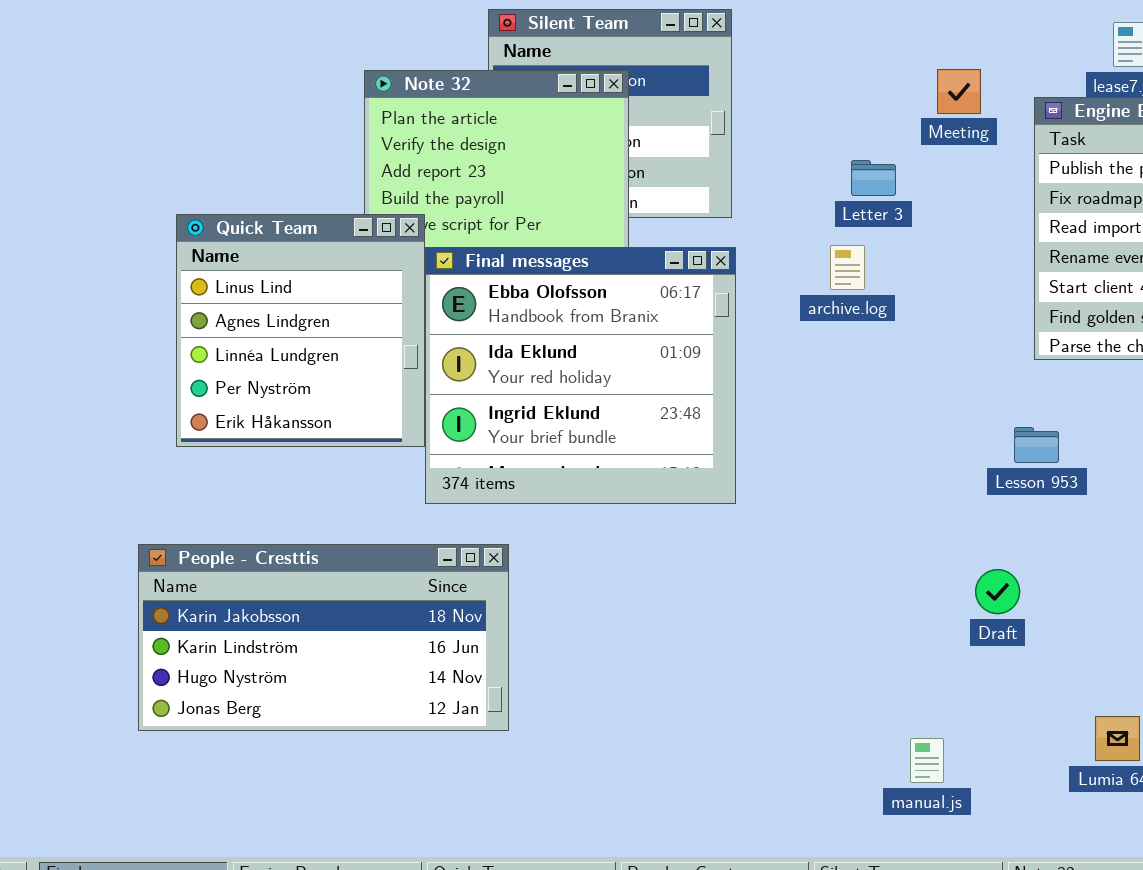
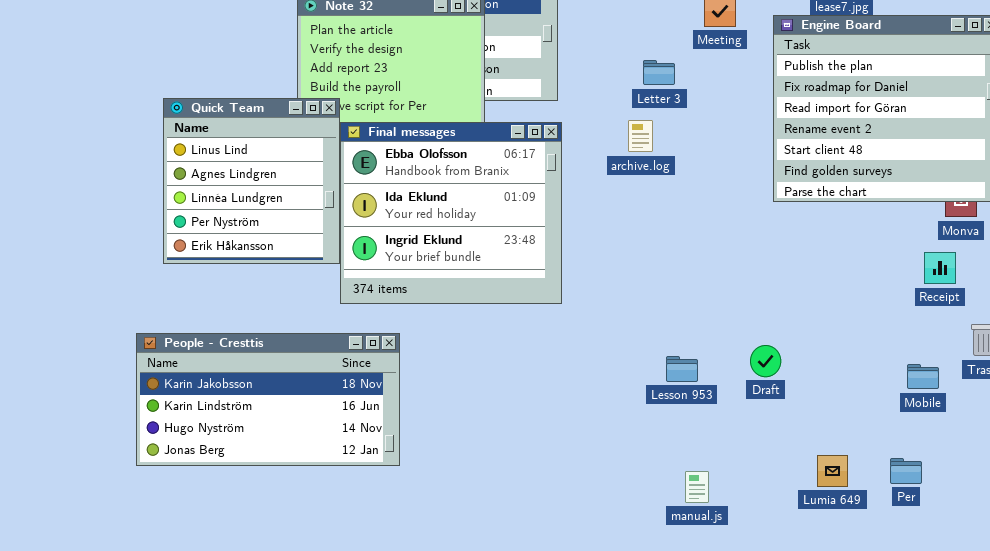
Lesson 953: [1014,427,1059,463] -> [666,356,698,382], moved
Draft: [975,569,1020,614] -> [750,345,781,377], moved

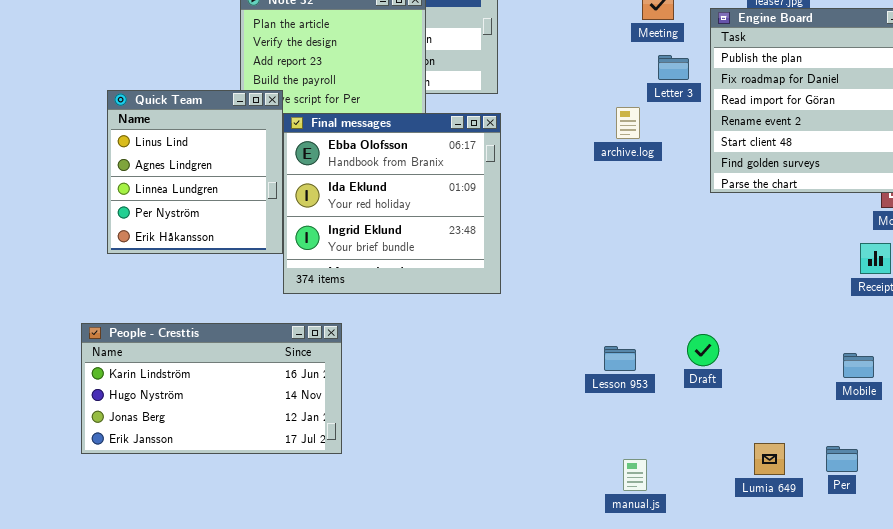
Letter 3: [643,60,675,85] -> [658,55,689,80], moved
archive.log: [628,120,653,152] -> [616,107,640,139], moved
People - Cresttis: [136,333,400,466] -> [81,323,342,454], scrolled down 1 row

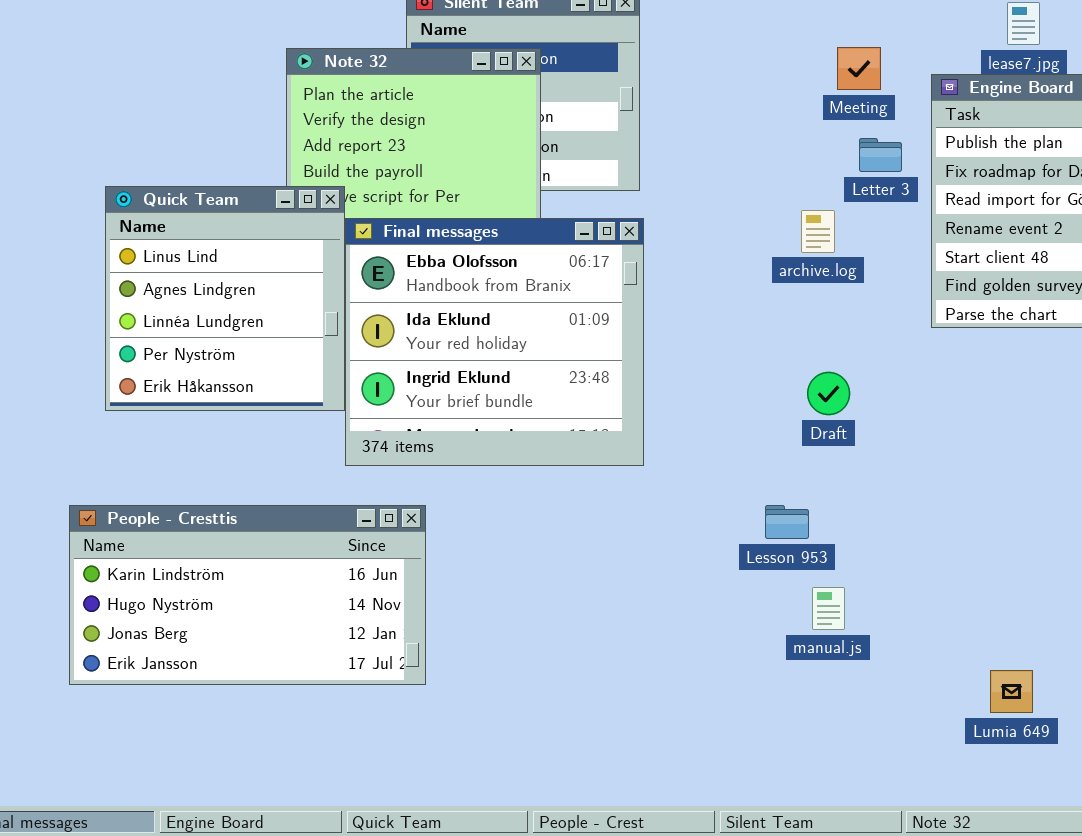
Draft: [687,334,719,366] -> [807,372,850,415], moved
Lesson 953: [604,346,636,371] -> [765,505,809,539], moved
manual.js: [623,459,647,491] -> [812,587,845,630], moved

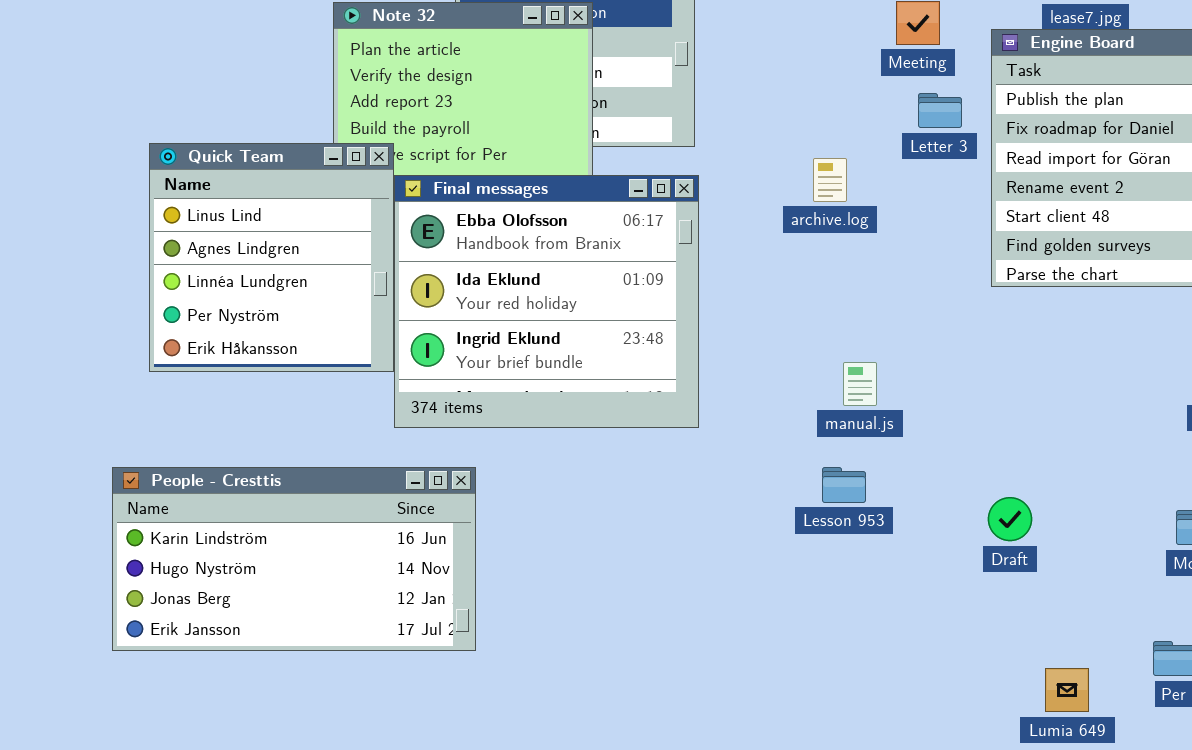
archive.log: [801,210,835,253] -> [813,158,847,202], moved
Draft: [807,372,850,415] -> [988,497,1032,541], moved
manual.js: [812,587,845,630] -> [843,362,877,406], moved
Lumia 649: [990,670,1033,713] -> [1045,668,1089,712], moved

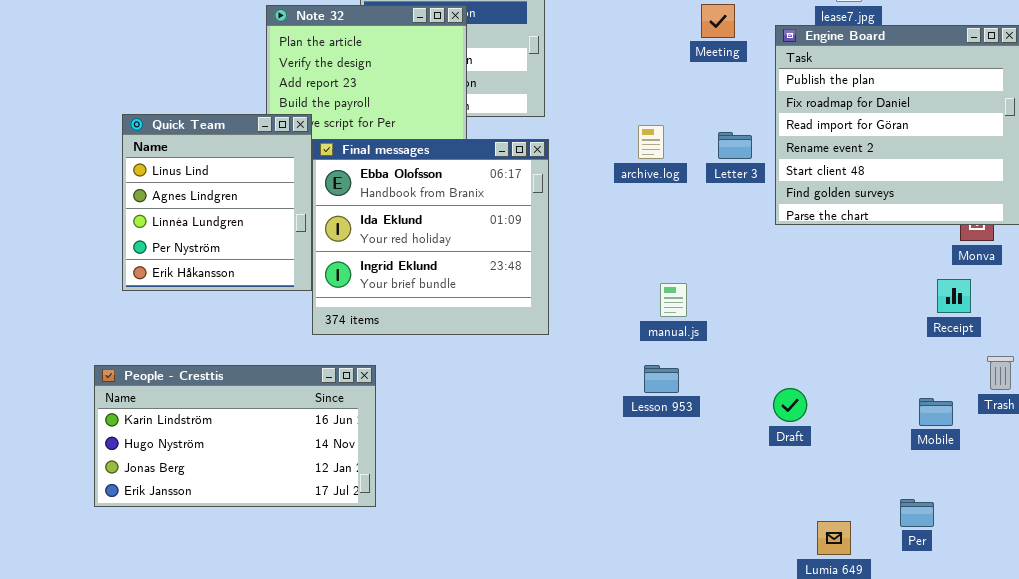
Letter 3: [918,93,962,128] -> [718,132,752,159], moved

